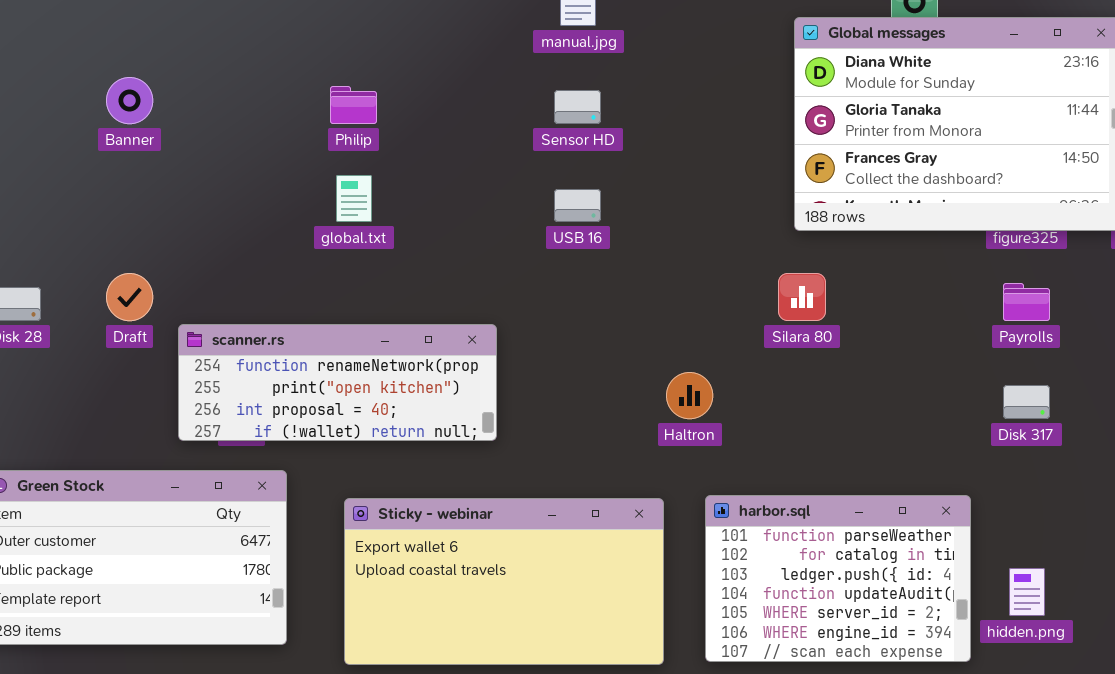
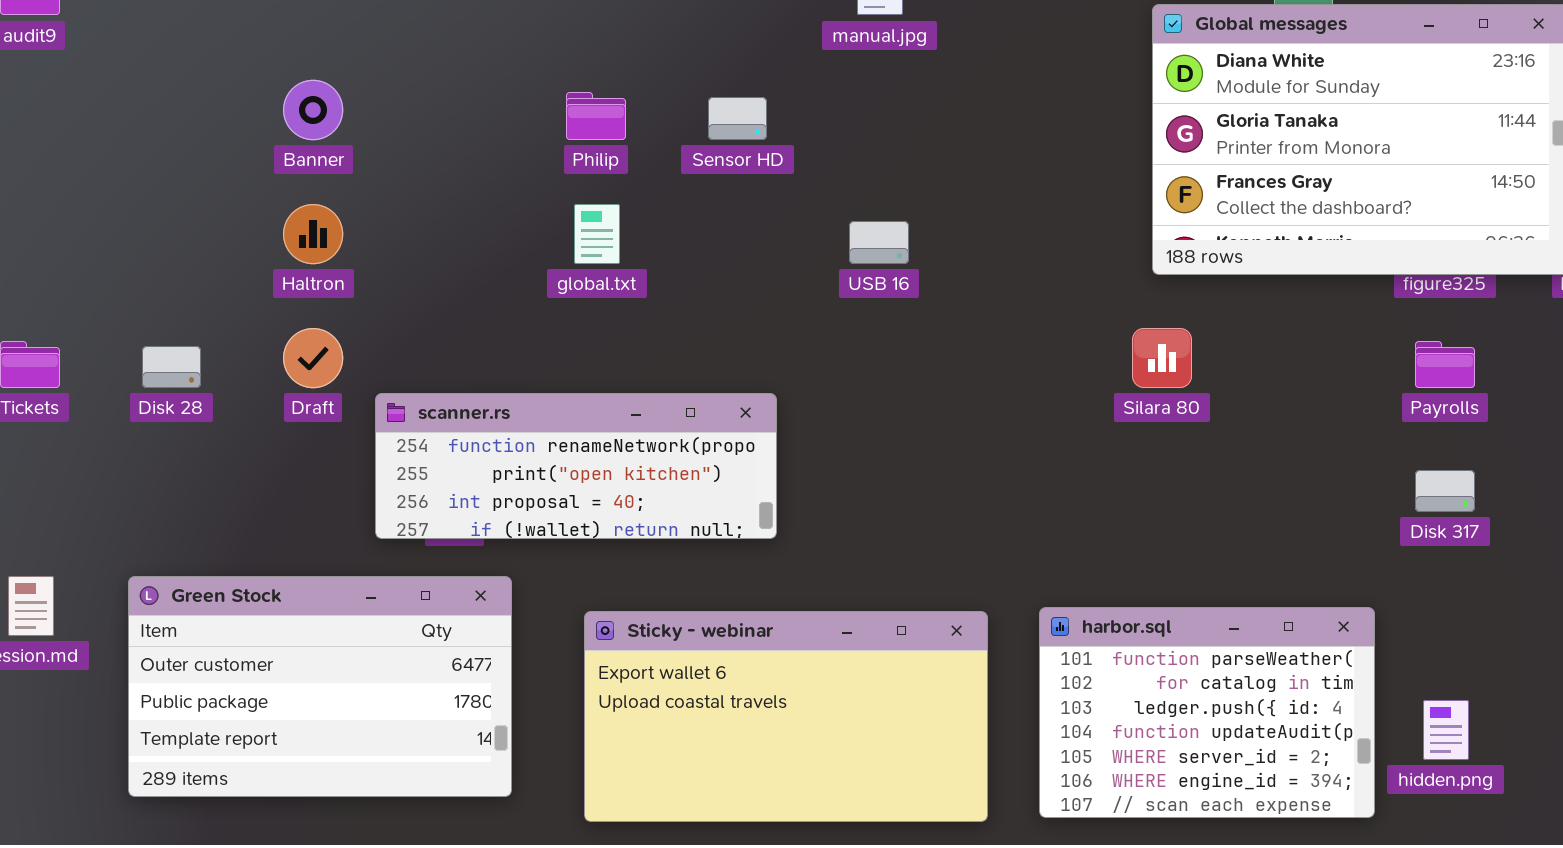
Sensor HD: [554,90,601,124] -> [708,97,767,140], moved
Haltron: [666,372,713,419] -> [283,204,343,264], moved

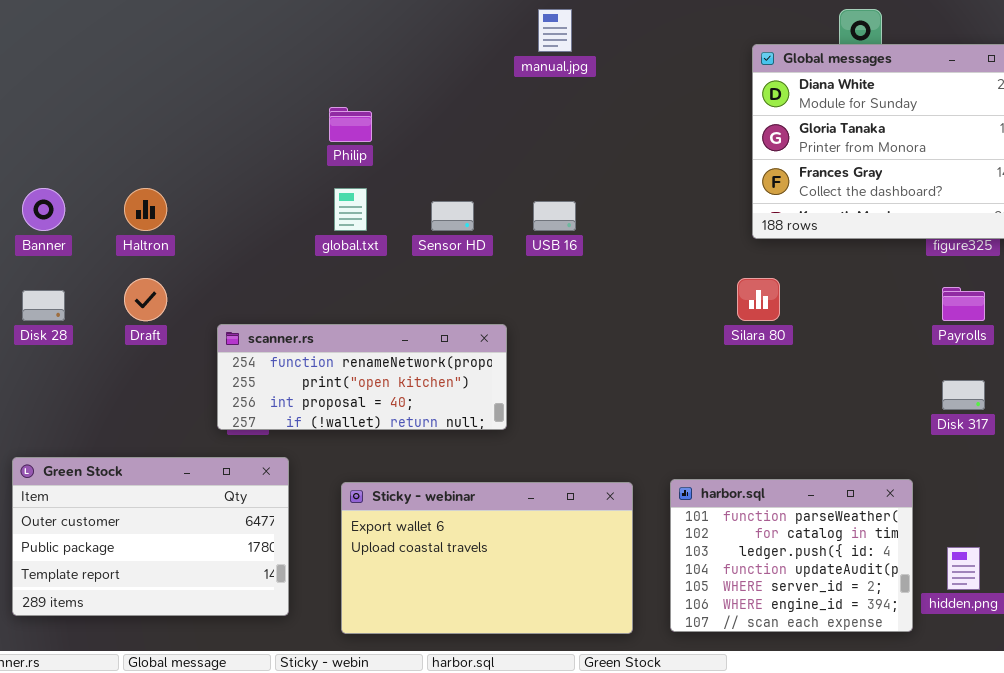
Banner: [283,80,343,140] -> [22,188,65,231], moved
Sensor HD: [708,97,767,140] -> [431,201,474,231], moved
scanner.rs: [375,393,777,539] -> [217,324,507,430], moved

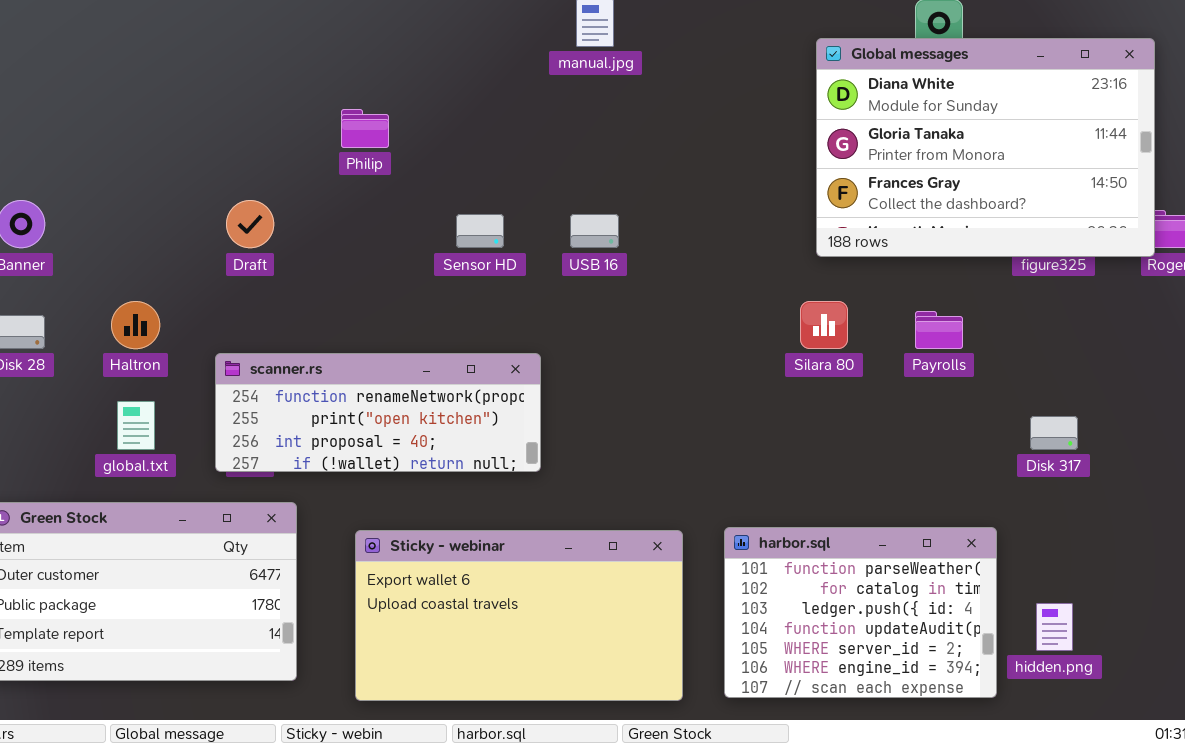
Haltron: [124,188,167,231] -> [111,301,160,349], moved
global.txt: [334,188,367,231] -> [117,401,155,450], moved
Draft: [124,278,167,321] -> [226,200,274,248], moved
Payrolls: [942,287,985,321] -> [915,311,963,349], moved

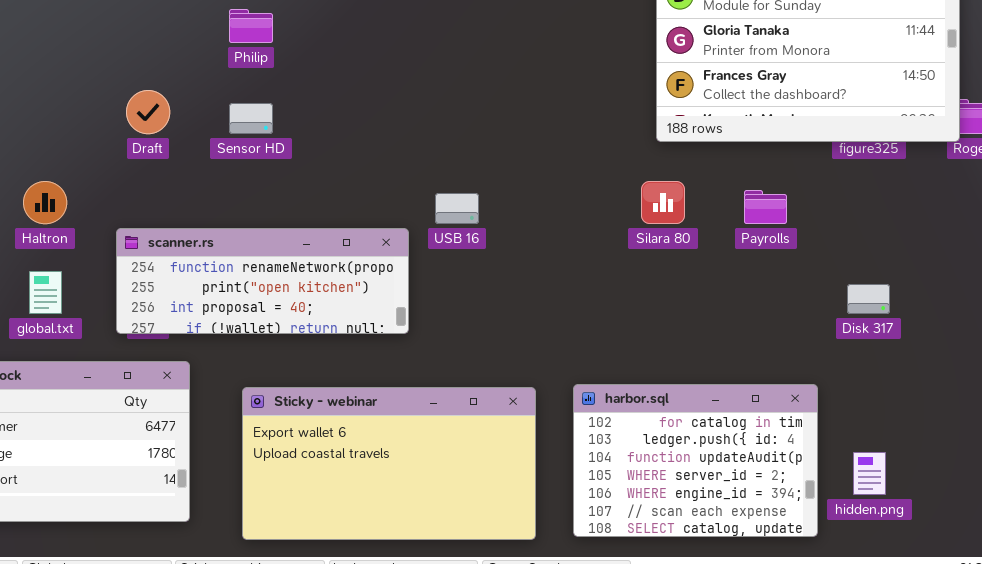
Sensor HD: [456,214,504,248] -> [229,103,273,134], moved
USB 16: [570,214,619,248] -> [435,193,479,224], moved
harbor.sql: [724,527,997,698] -> [573,384,818,537], scrolled down 1 row

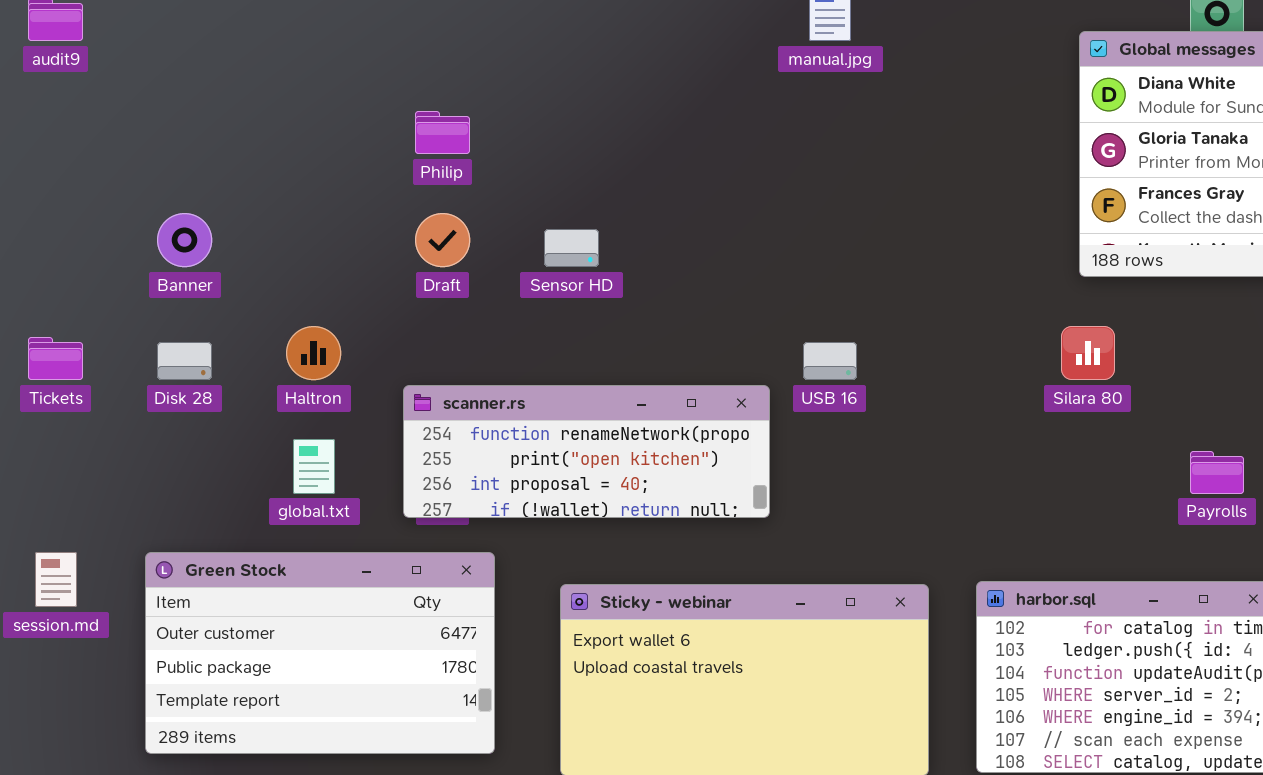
Philip: [229,9,273,43] -> [415,111,470,154], moved
Payrolls: [744,190,787,224] -> [1190,451,1244,494], moved

